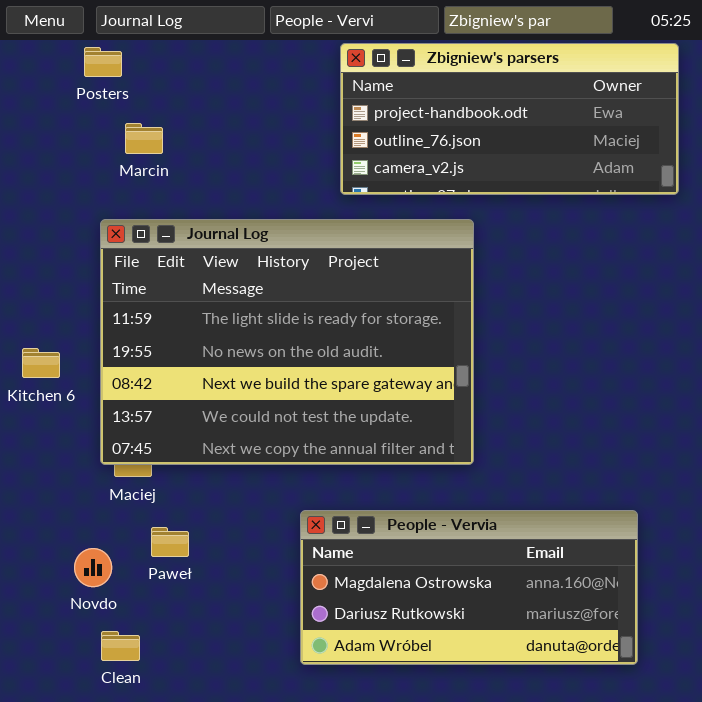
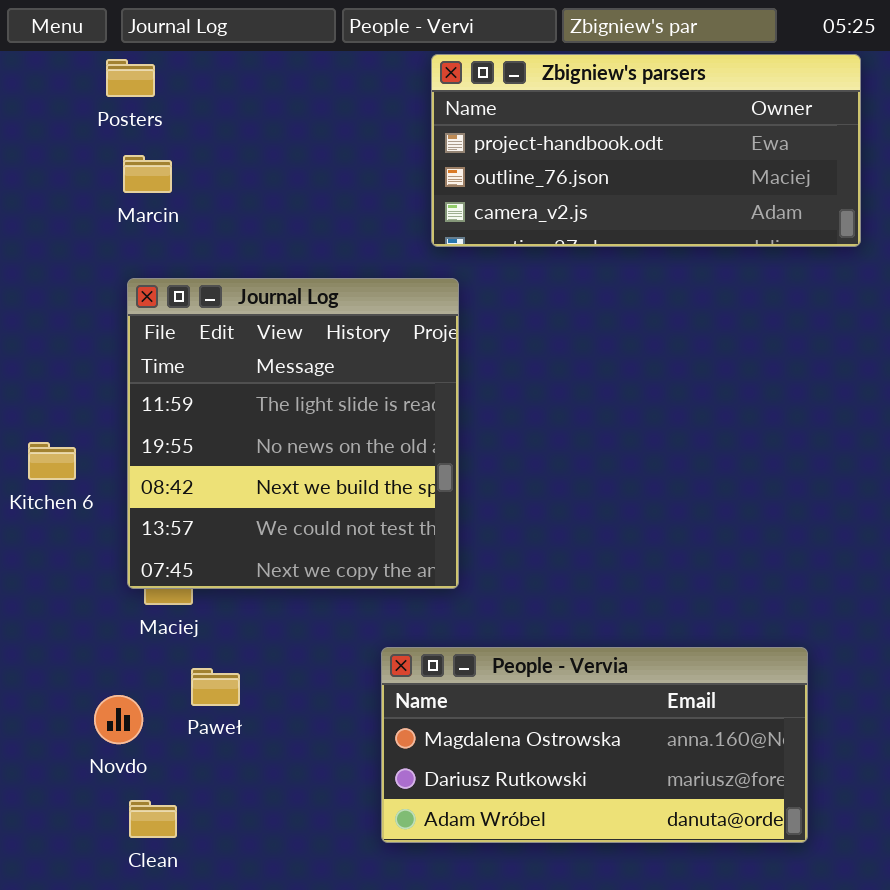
Marcin: [125,123,163,154] -> [123,155,172,193], moved
Journal Log: [100,219,474,465] -> [127,278,459,589], resized

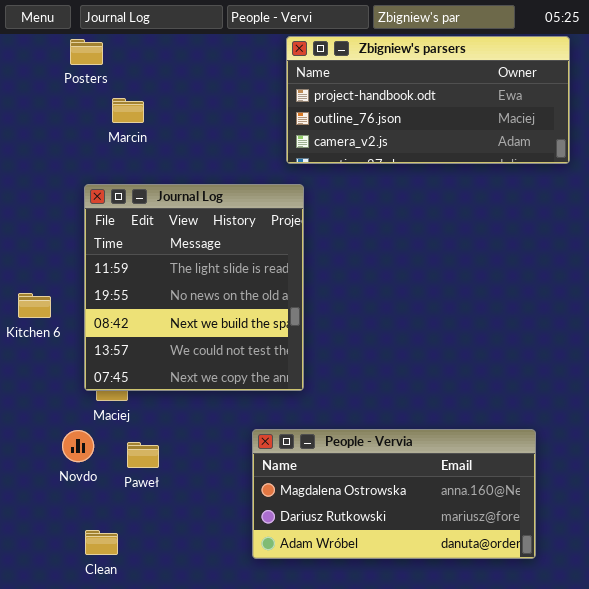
Marcin: [123,155,172,193] -> [112,98,144,123], moved
Novdo: [94,695,143,744] -> [62,430,94,462], moved

